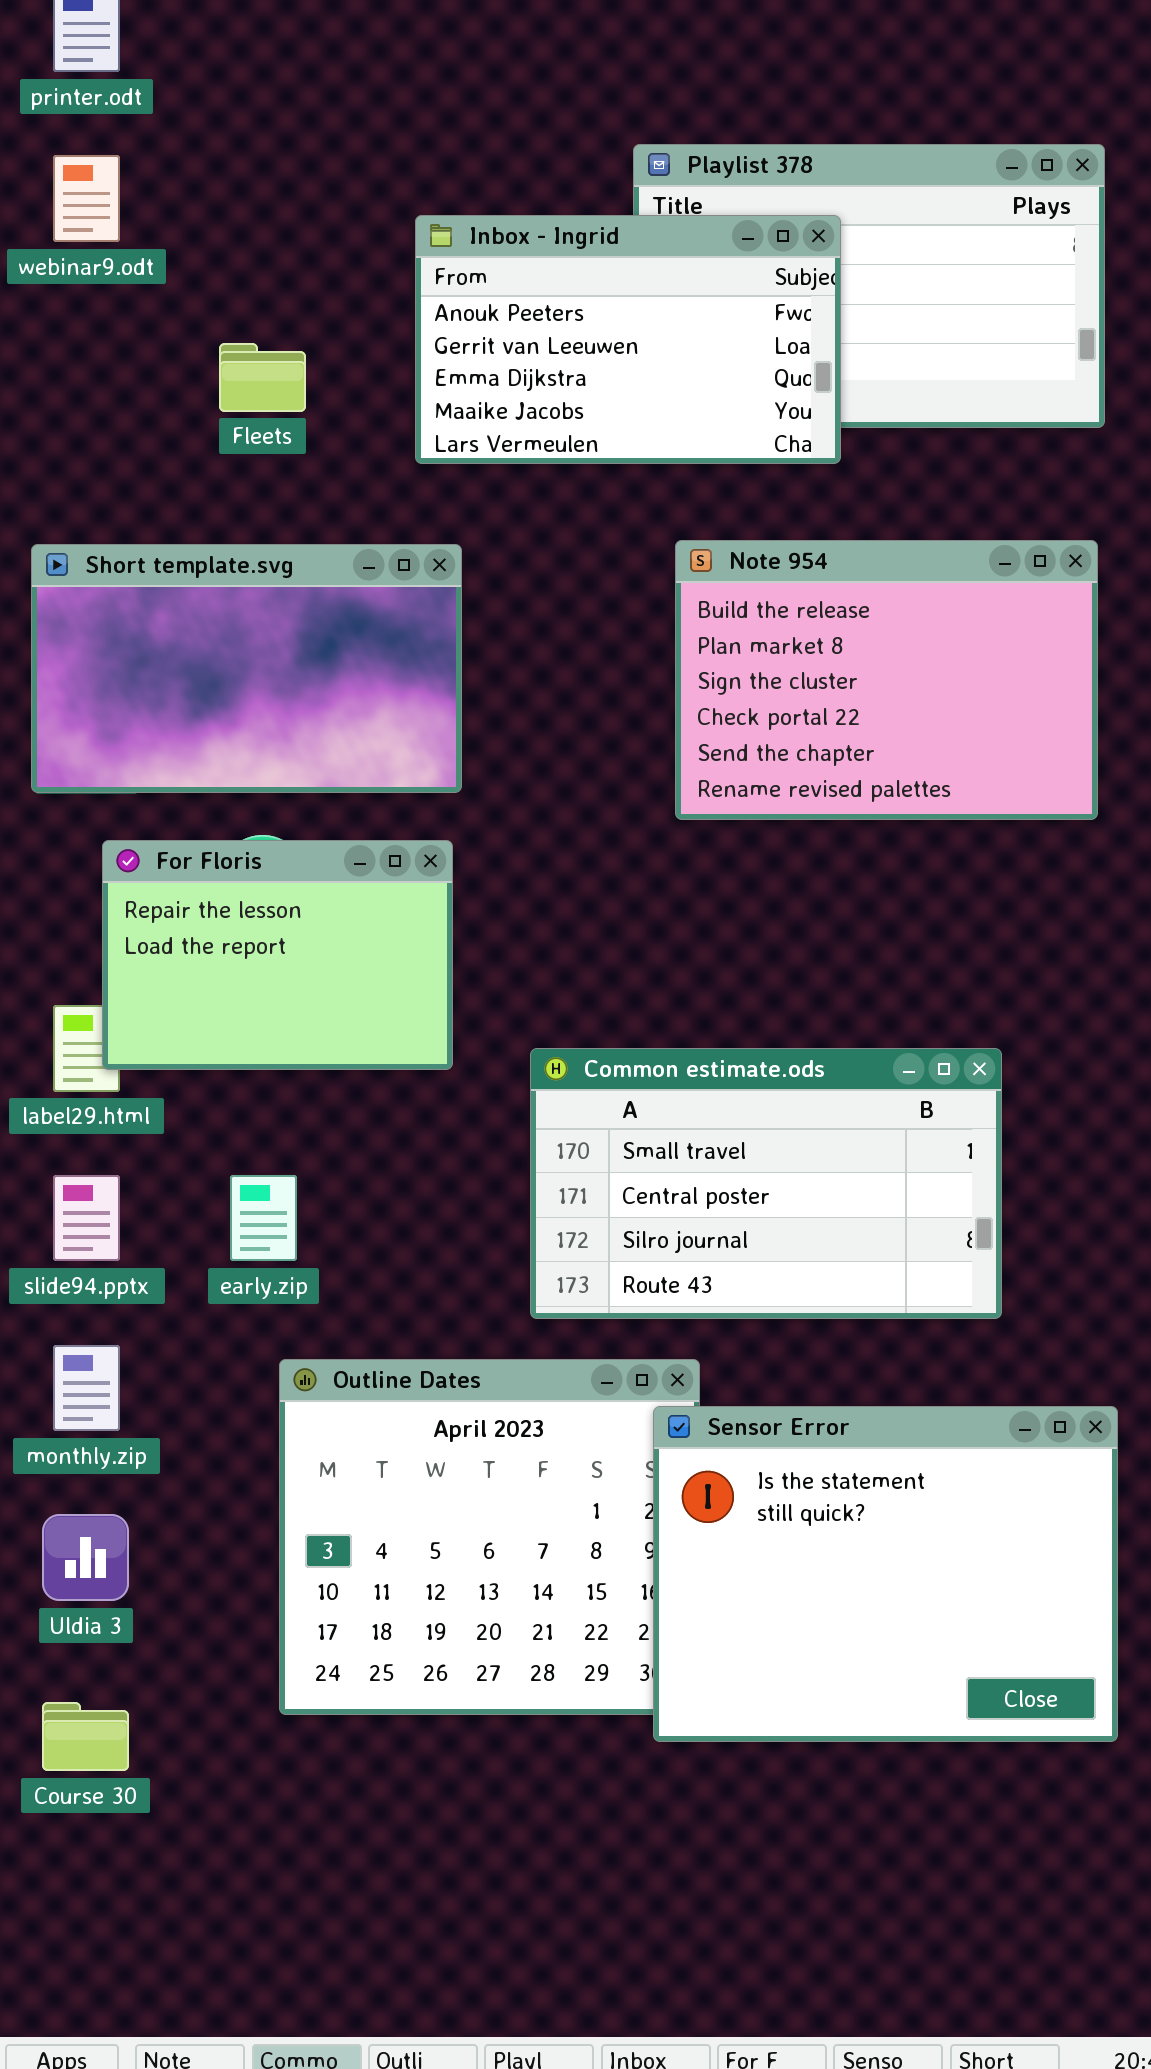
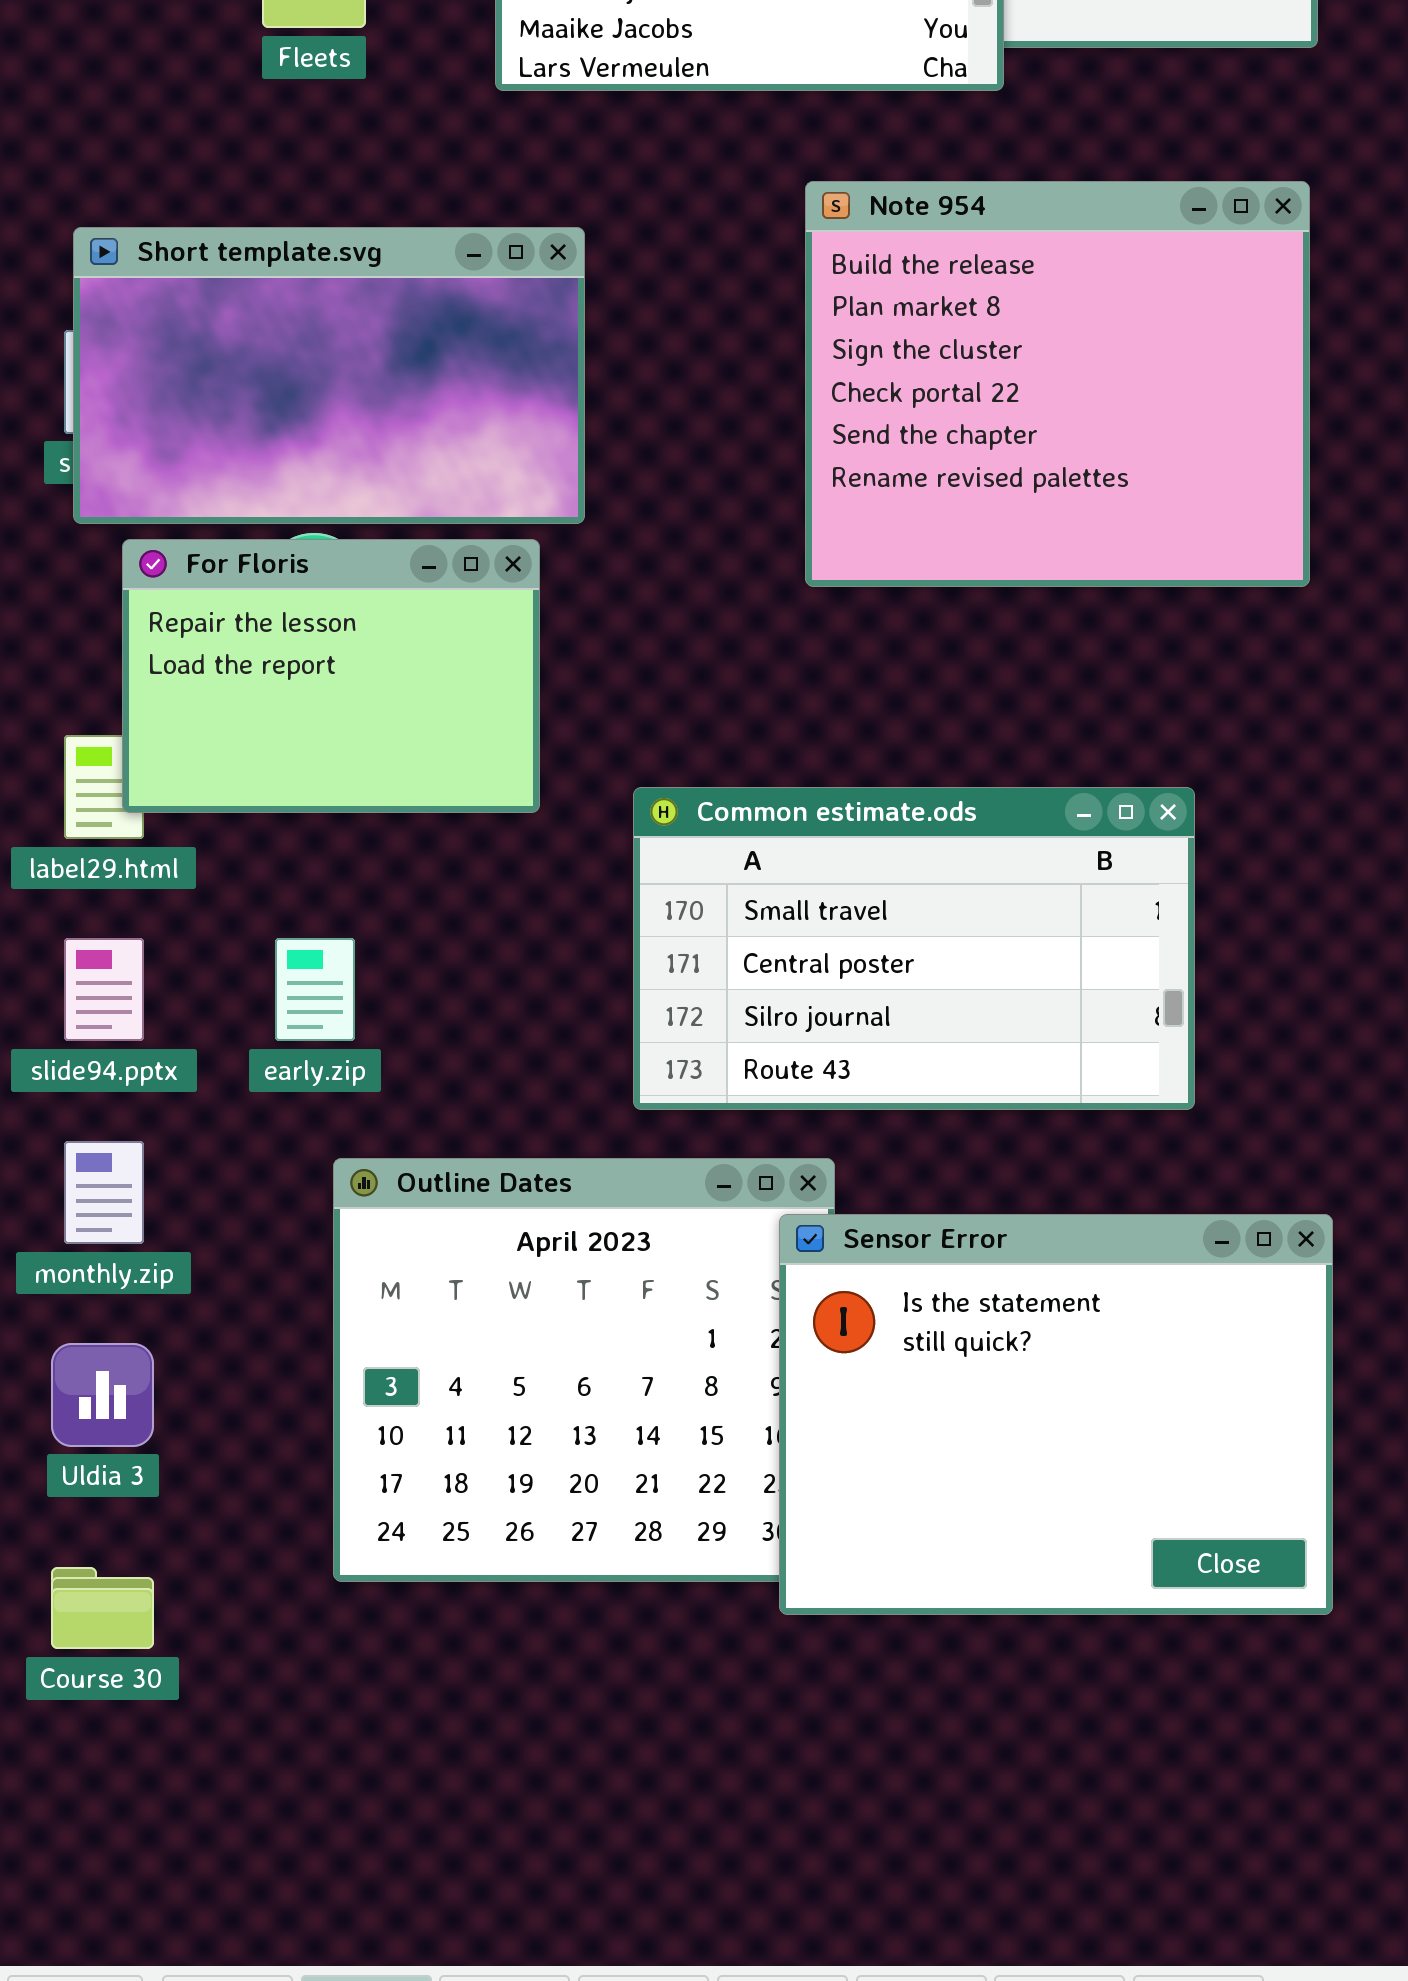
Note 954: [675,540,1098,820] -> [805,181,1310,587], resized
Short template.svg: [31,544,462,793] -> [73,227,585,524], moved

